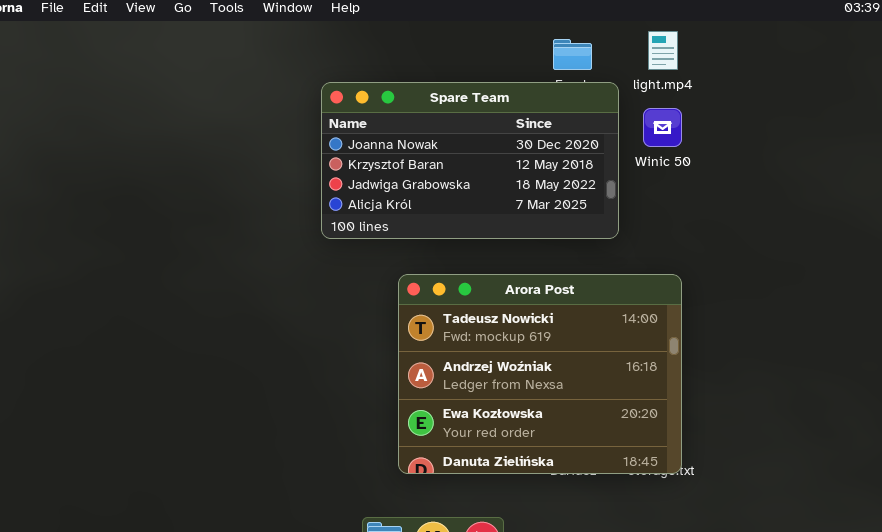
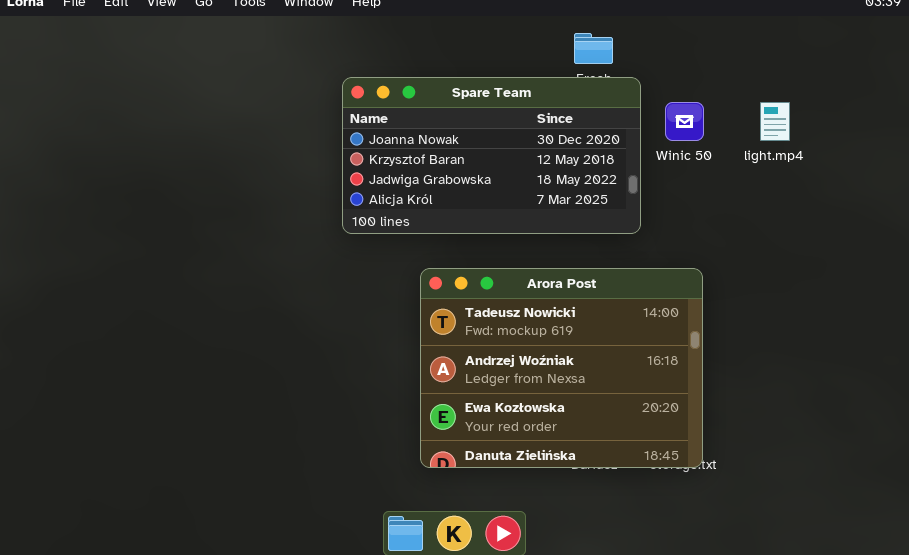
light.mp4: [648,31,678,70] -> [760,102,790,141], moved

